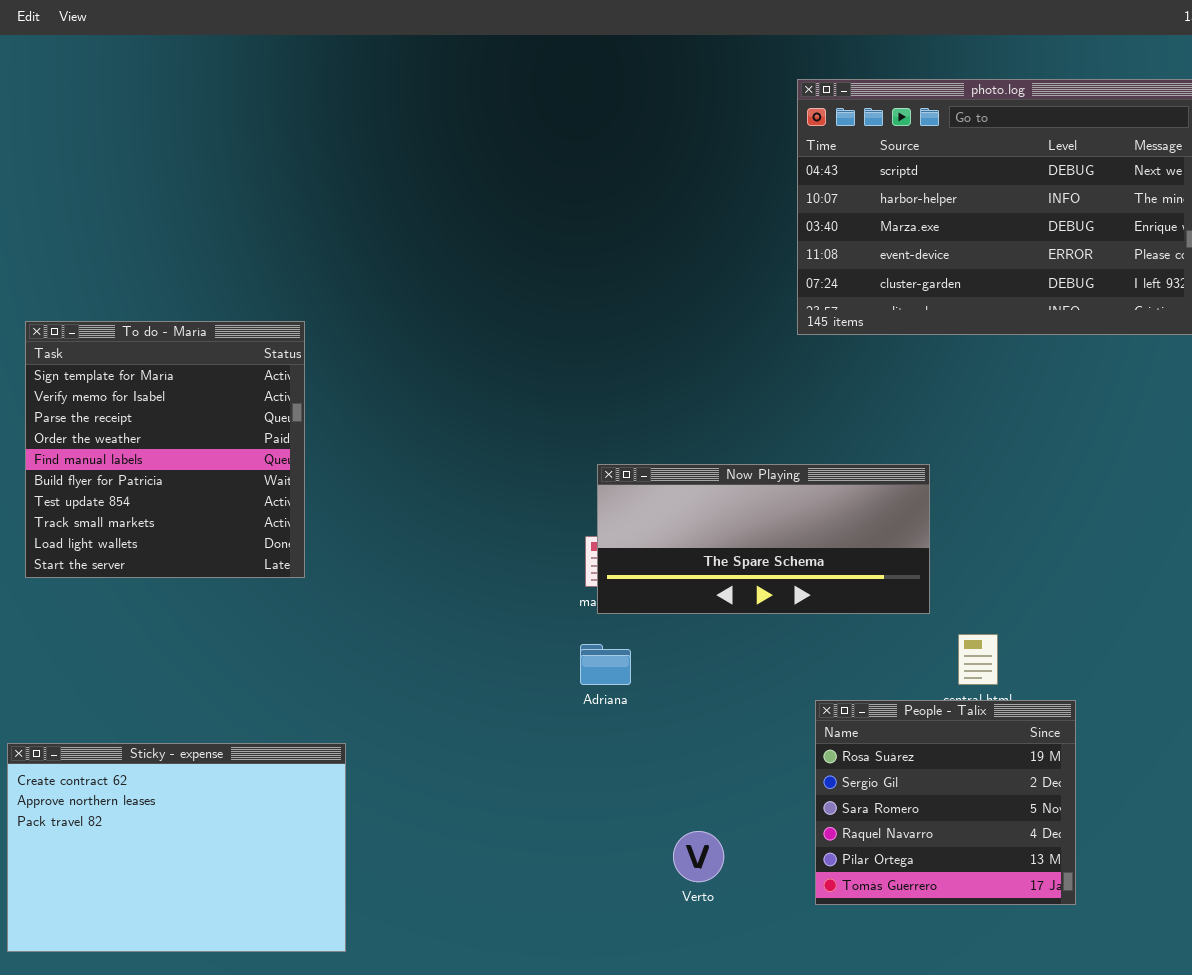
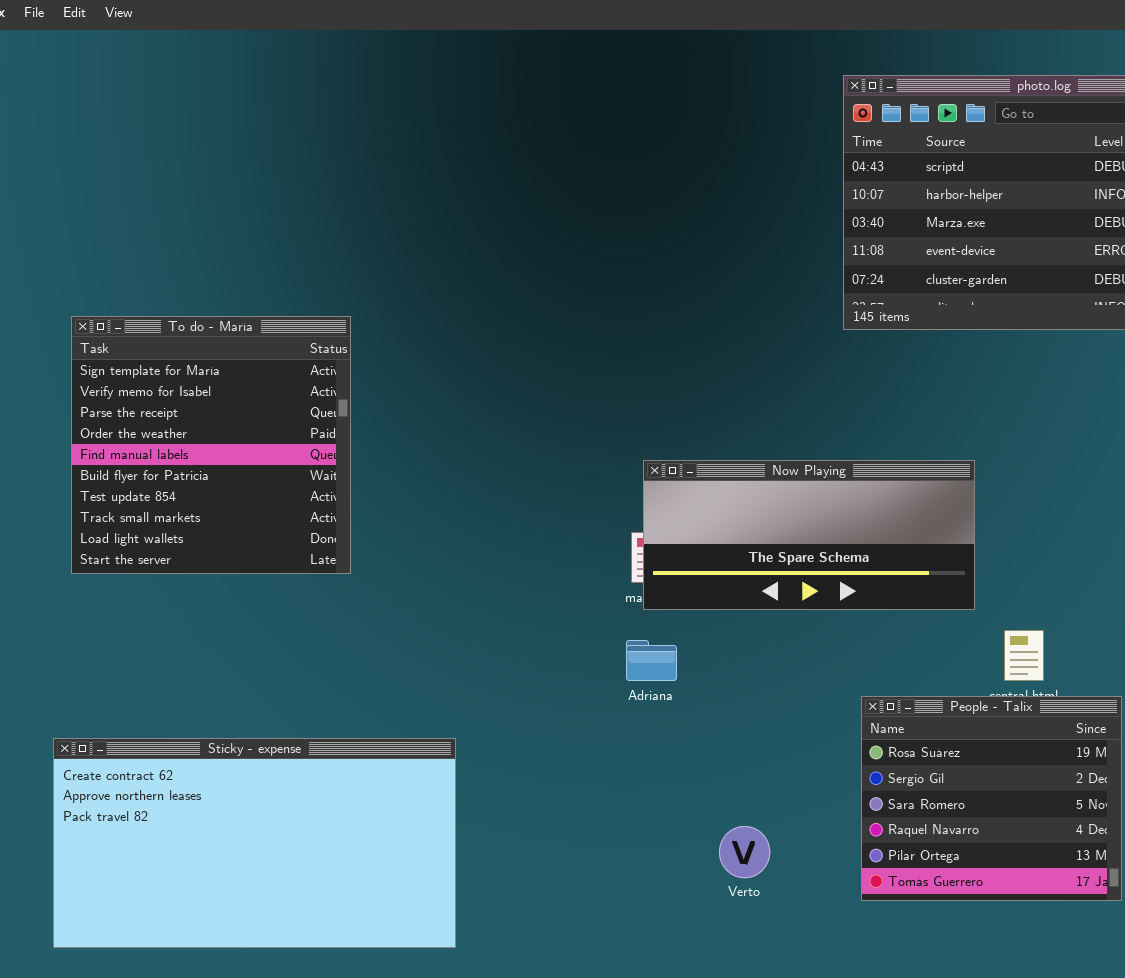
Sticky - expense: [7,743,346,952] -> [53,738,456,948], resized

